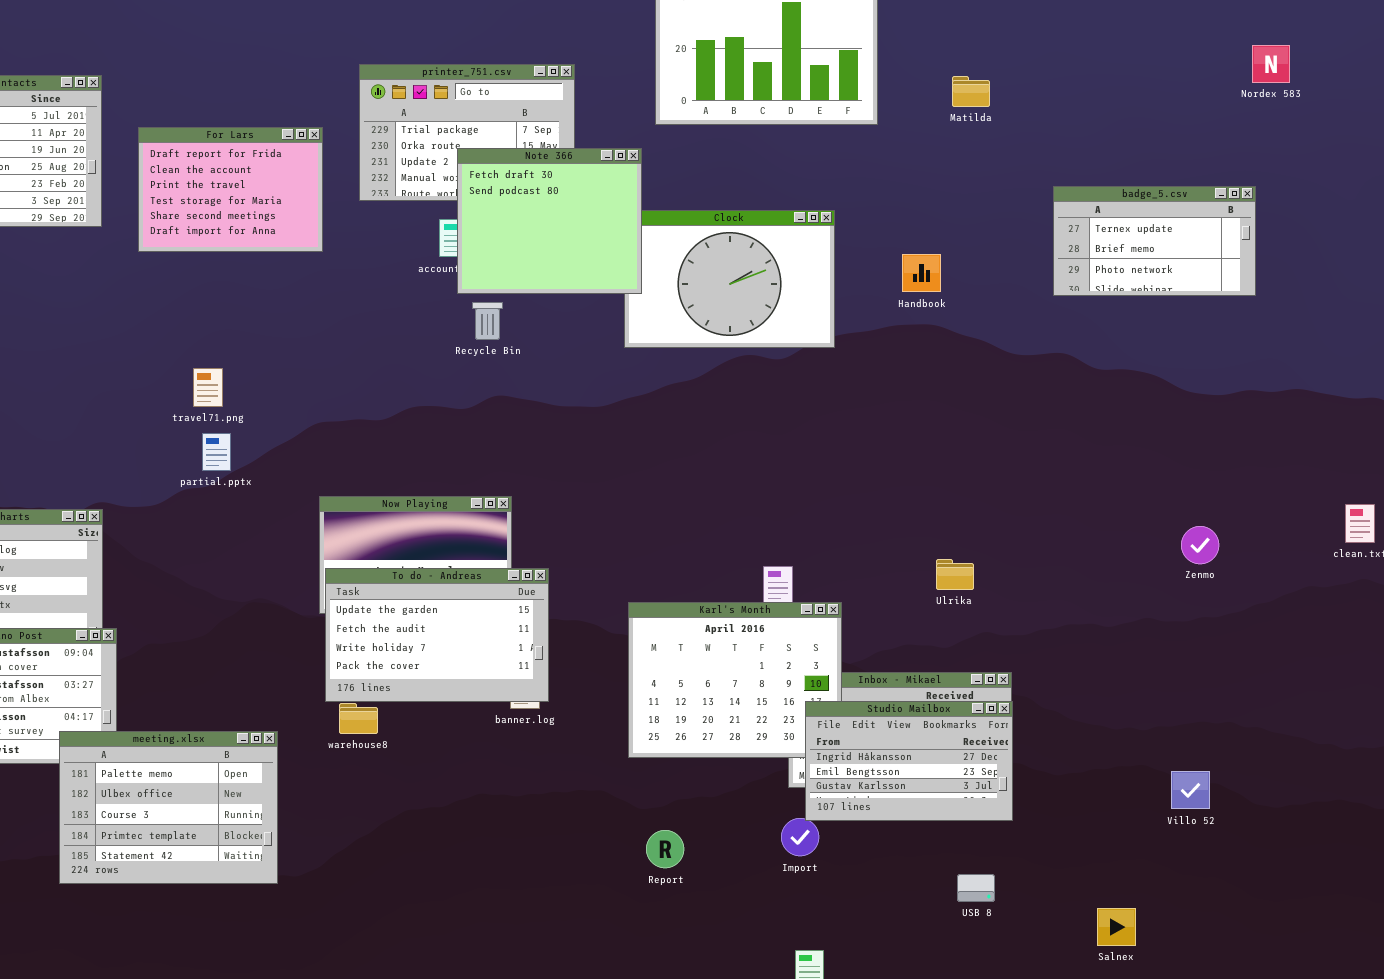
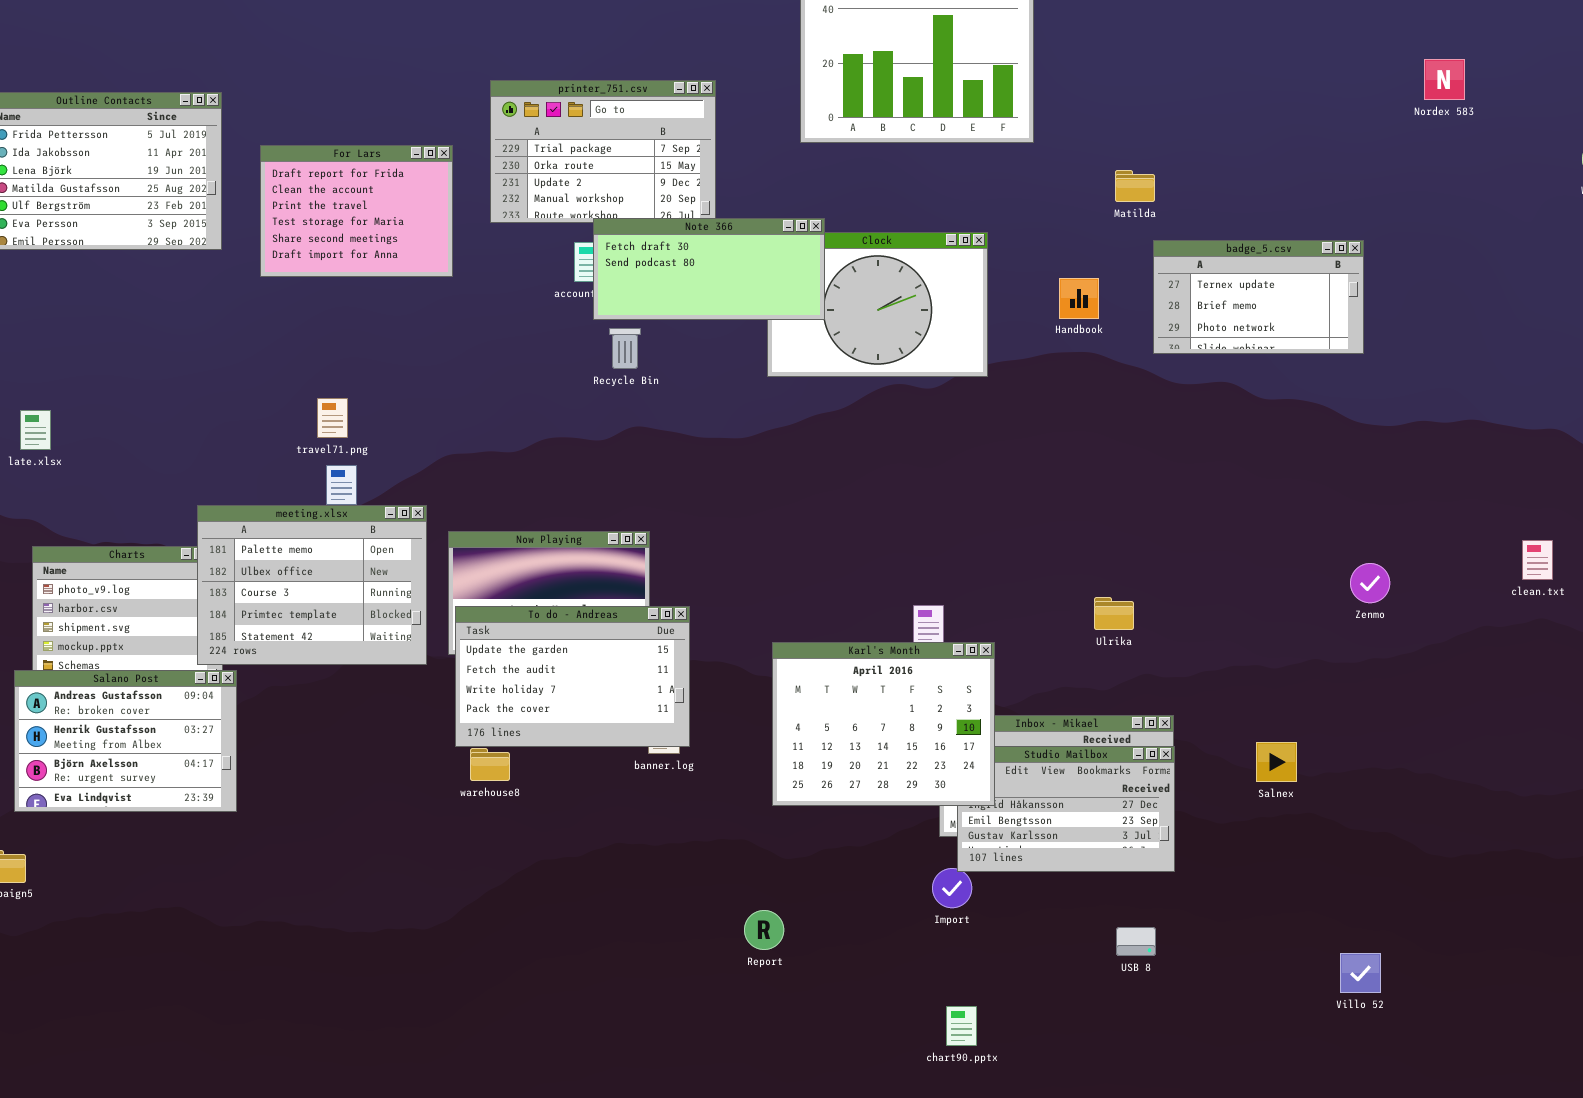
Matilda: [952,76,990,107] -> [1115,170,1155,202], moved
Note 366: [457,148,642,294] -> [593,218,825,320], resized
badge_5.csv: [1053,186,1256,296] -> [1153,240,1364,354], moved
Karl's Month: [628,602,842,758] -> [772,642,995,806], raised
meeting.xlsx: [59,731,278,884] -> [197,505,427,665], moved
Villo 52: [1171,771,1210,809] -> [1340,953,1381,993], moved
Report: [646,830,684,868] -> [744,910,784,950], moved
Salnex: [1097,908,1136,946] -> [1256,742,1297,782], moved

